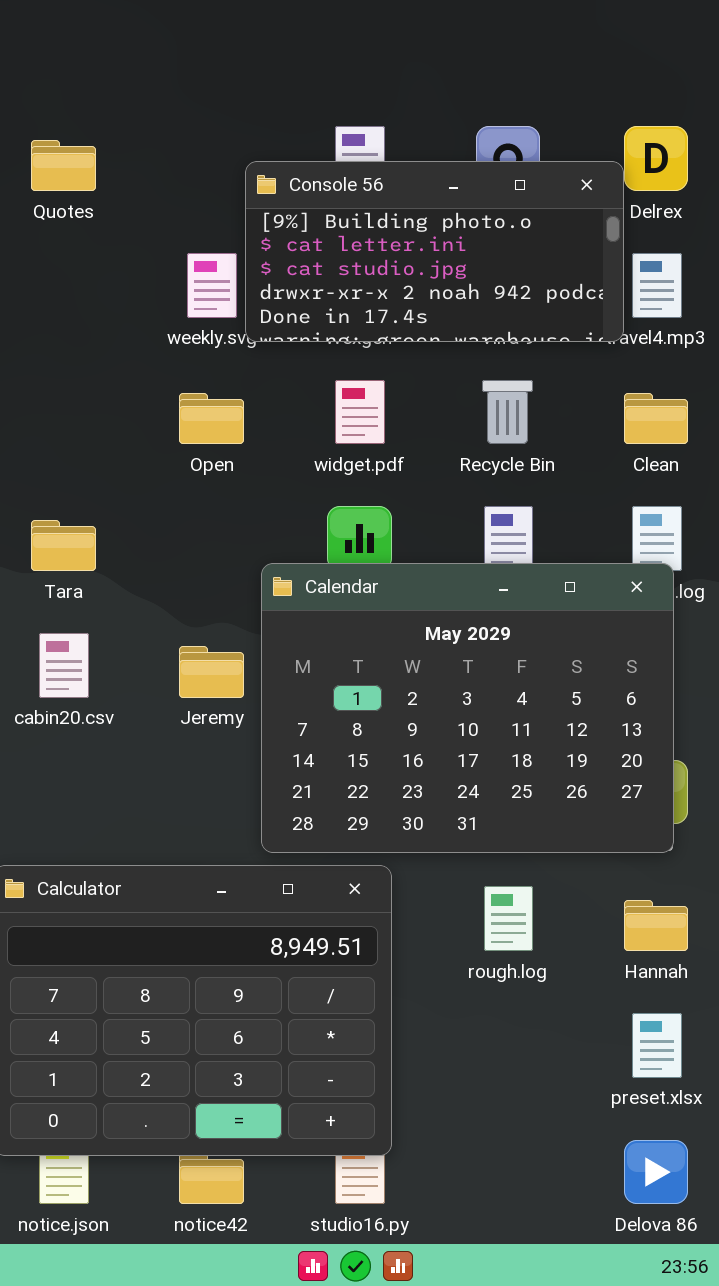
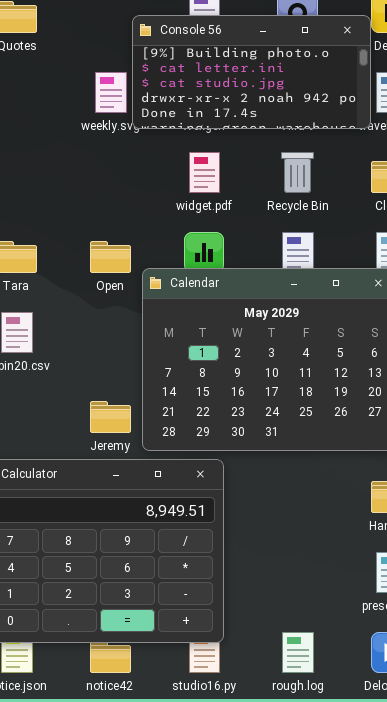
Open: [179,393,244,444] -> [90,241,131,273], moved
Jeremy: [179,646,244,698] -> [90,401,131,433], moved
rough.log: [484,886,533,951] -> [282,632,314,673], moved

